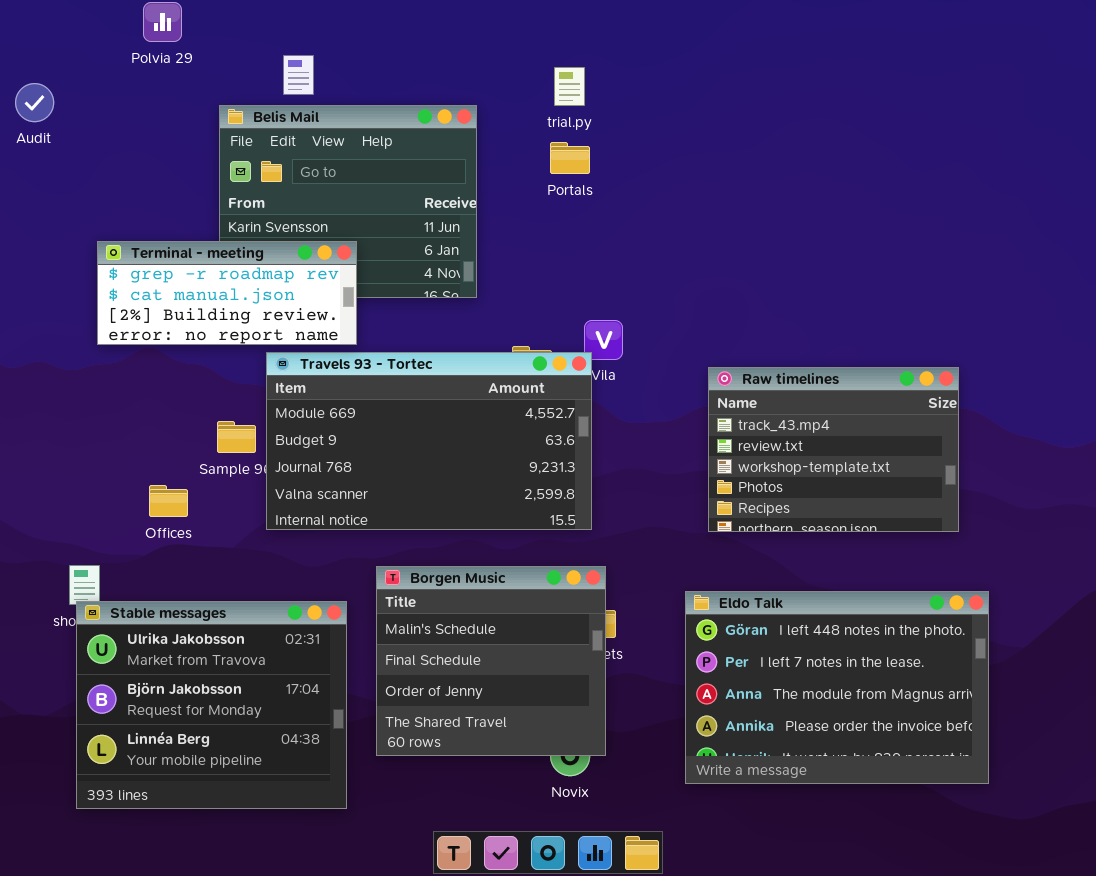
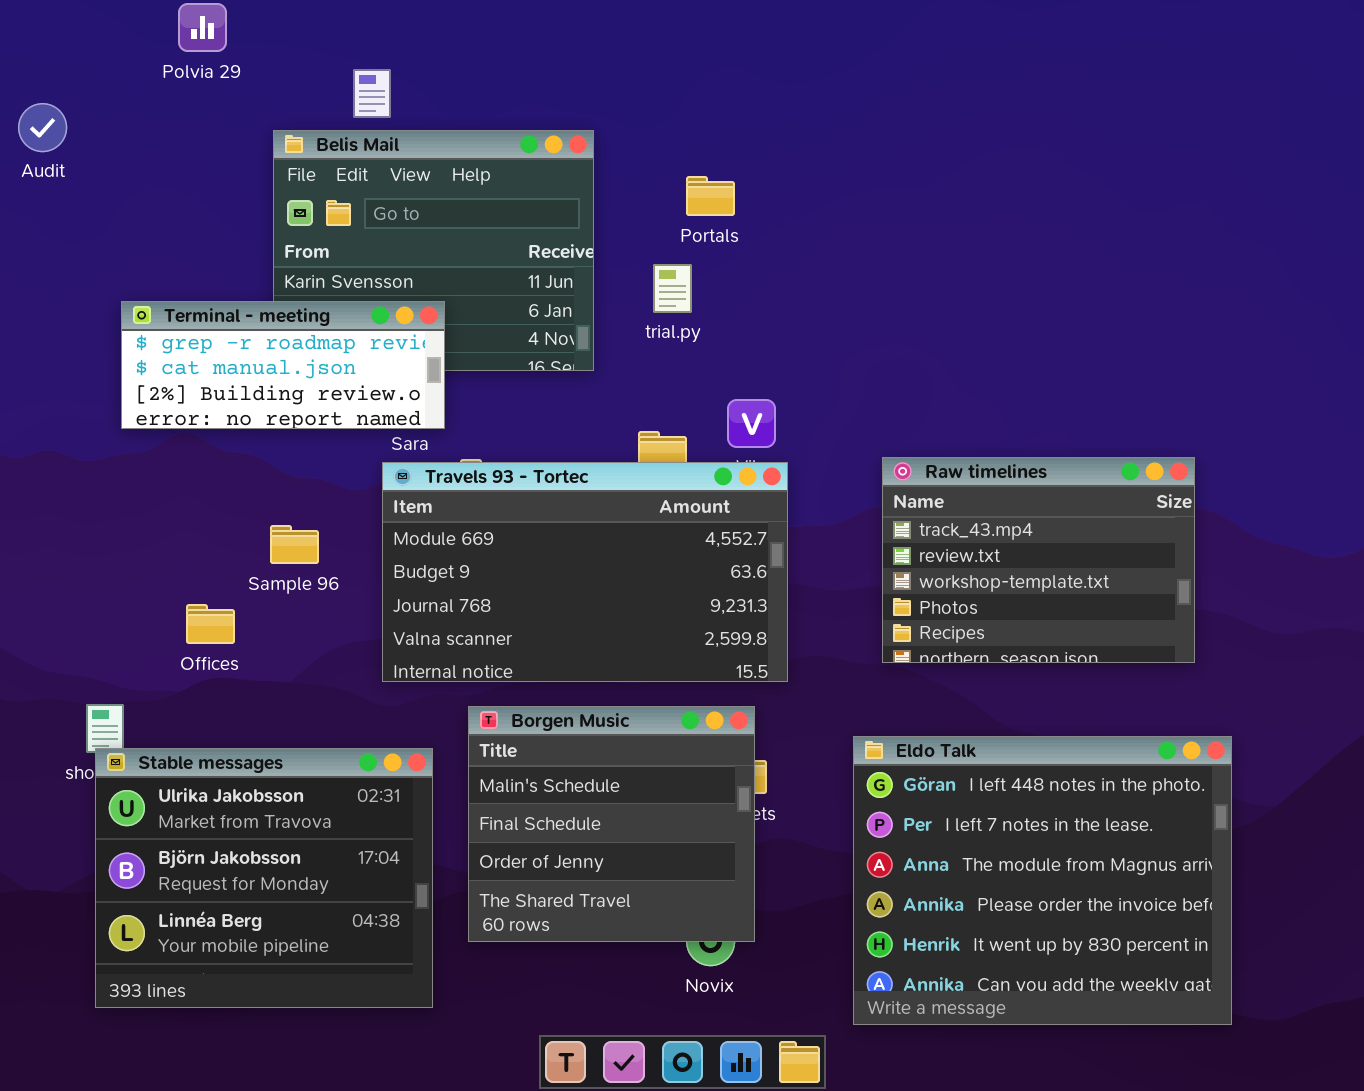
trial.py: [554,67,585,106] -> [653,264,692,313], moved
Travels 93 - Tortec: [266,352,592,530] -> [382,462,788,682], moved
Eldo Talk: [685,591,989,784] -> [853,736,1232,1025], resized

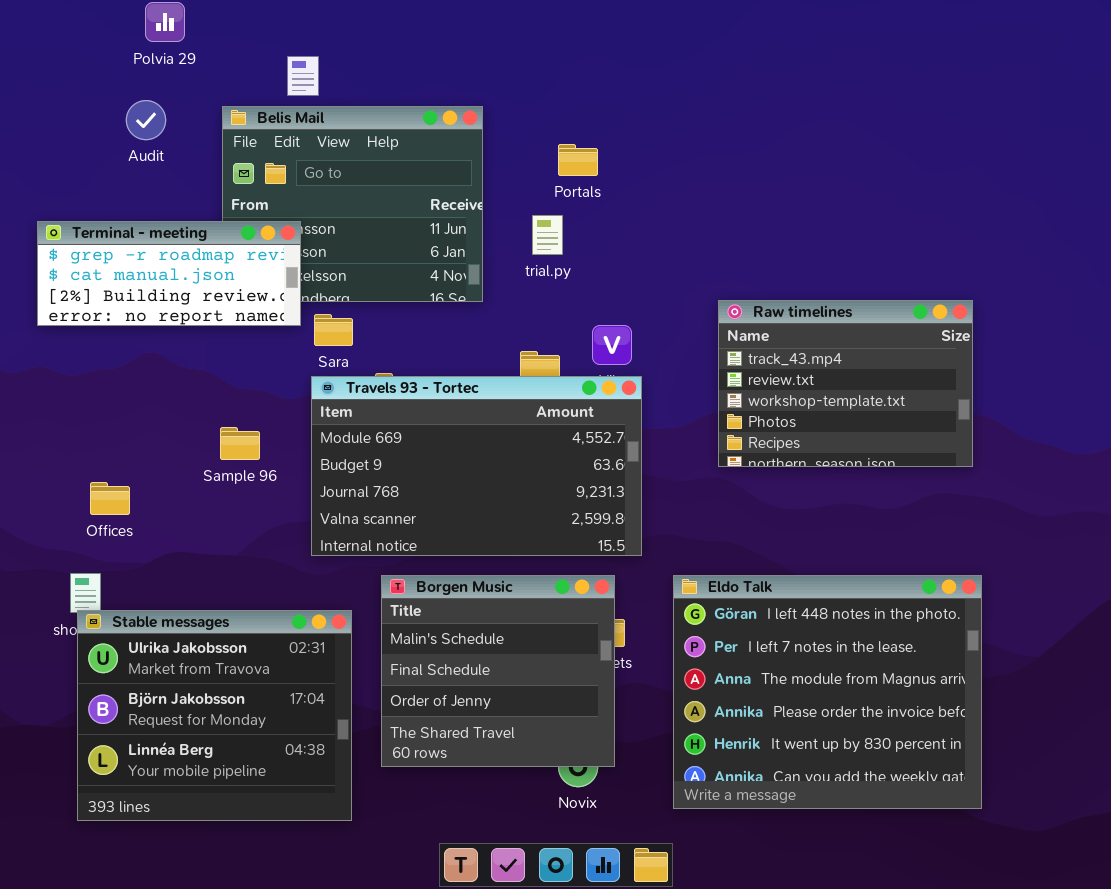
Audit: [18,103,67,152] -> [126,100,166,140], moved
Terminal - meeting: [121,301,445,429] -> [37,221,301,326], moved
Raw timelines: [882,457,1195,663] -> [718,300,973,467], moved
Offices: [186,604,235,644] -> [90,482,130,515], moved
Eldo Talk: [853,736,1232,1025] -> [673,575,982,809], moved

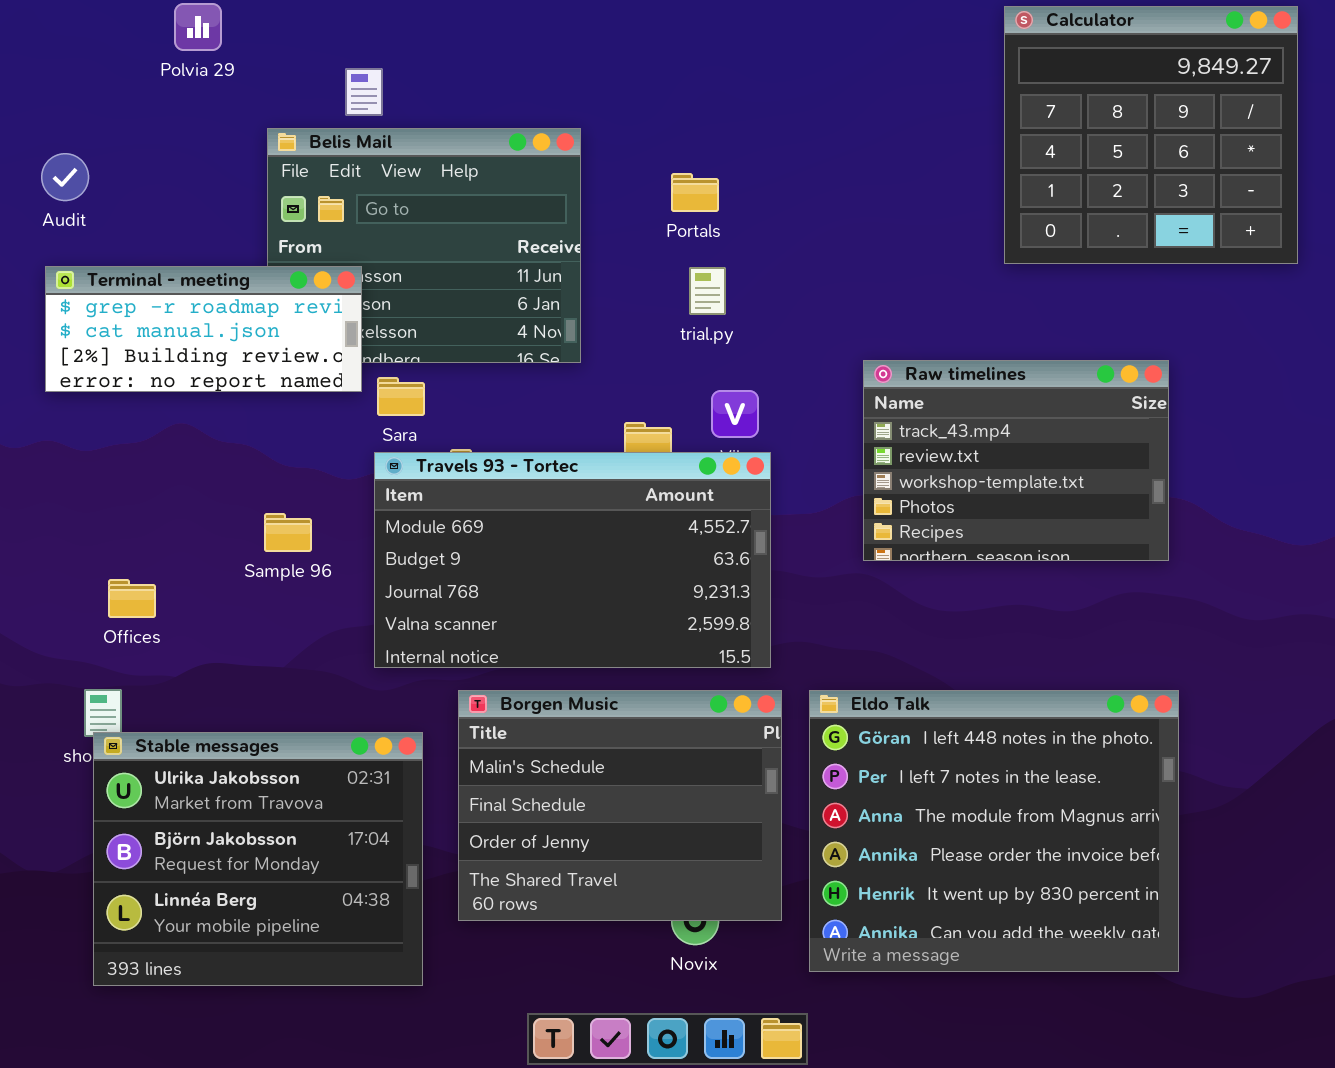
Calculator: none -> [1004,6,1298,264], opened
Audit: [126,100,166,140] -> [41,153,89,201], moved
trial.py: [532,215,563,255] -> [689,267,726,315], moved
Borgen Music: [381,575,615,767] -> [458,690,782,921], resized

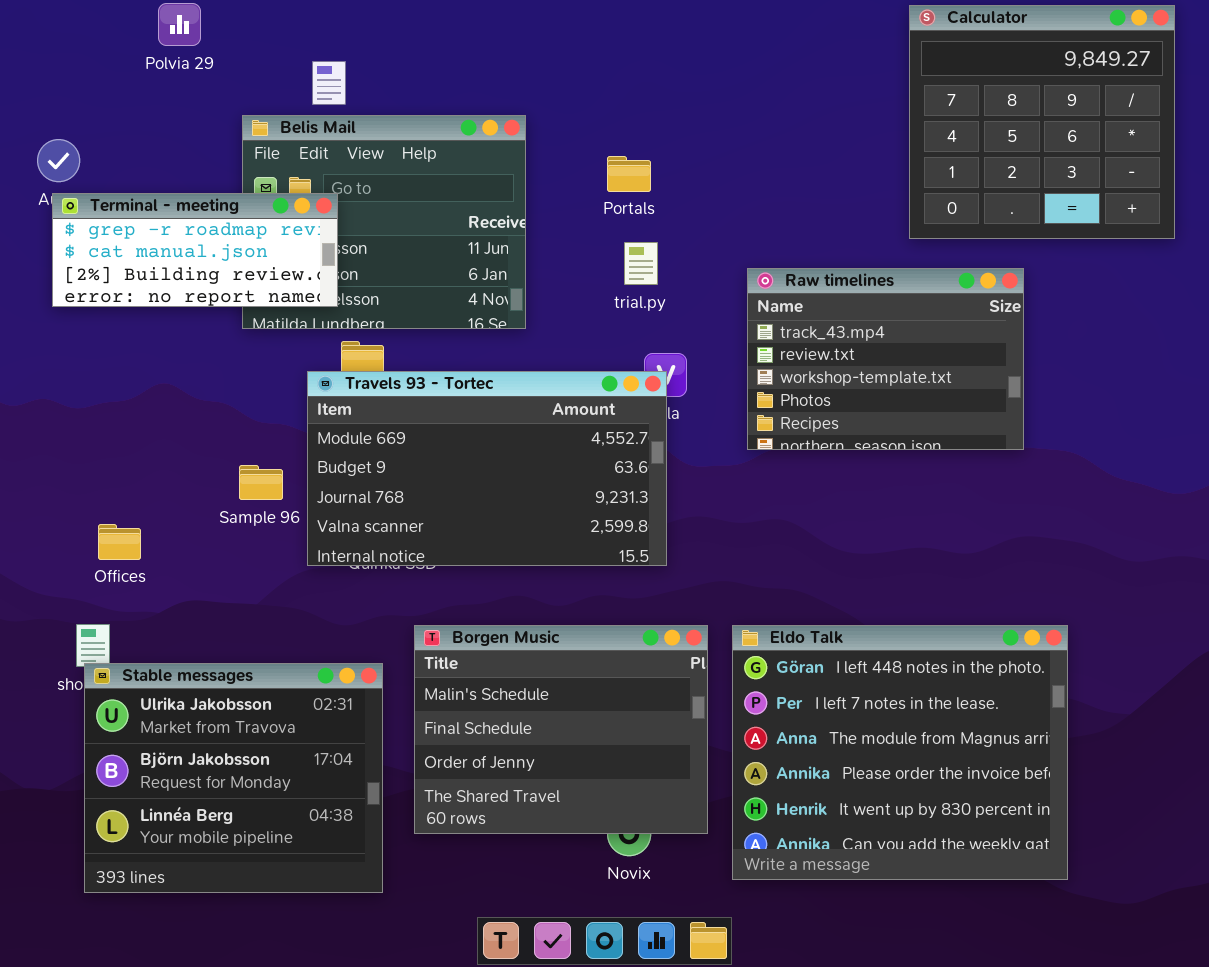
Terminal - meeting: [45,266,362,392] -> [52,193,338,307], moved
Raw timelines: [863,360,1169,561] -> [747,268,1024,450], moved
Travels 93 - Tortec: [374,452,771,668] -> [307,371,667,566], moved

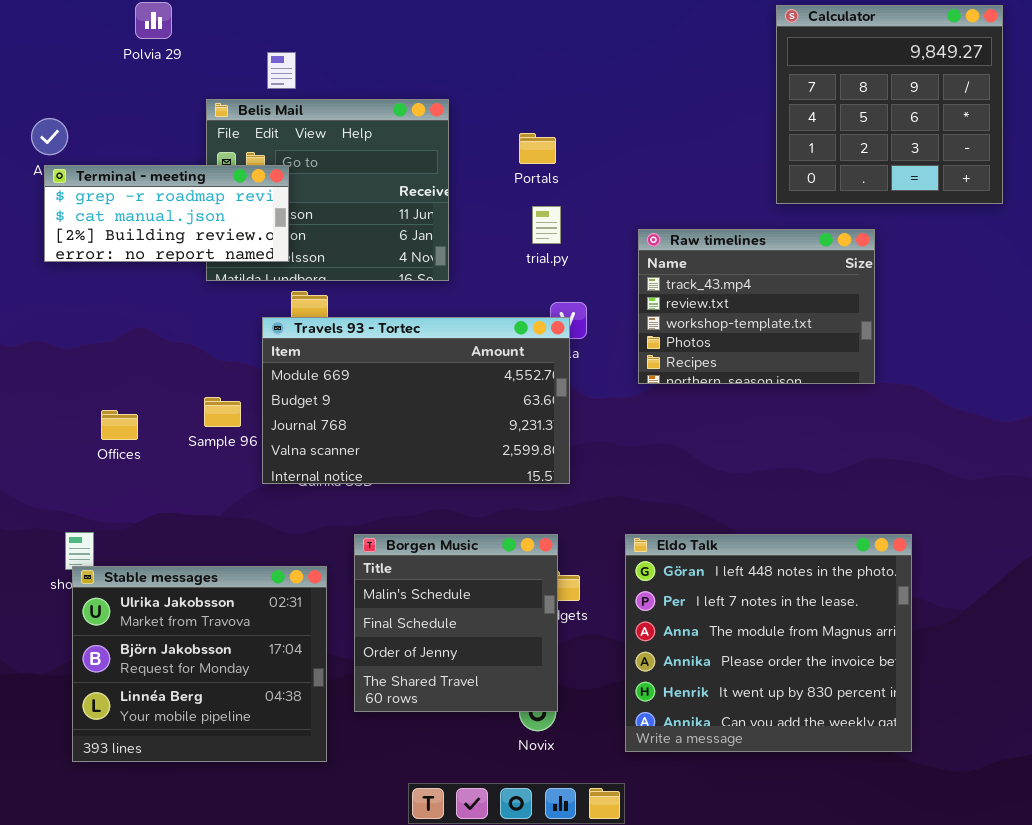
Offices: [98,524,141,560] -> [101,410,138,440], moved
Borgen Music: [414,625,708,834] -> [354,534,558,712], resized

